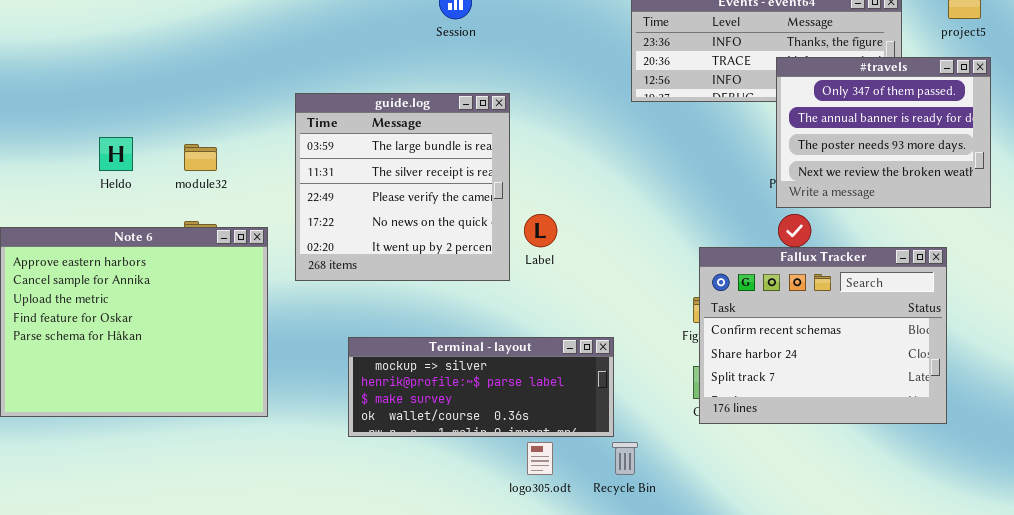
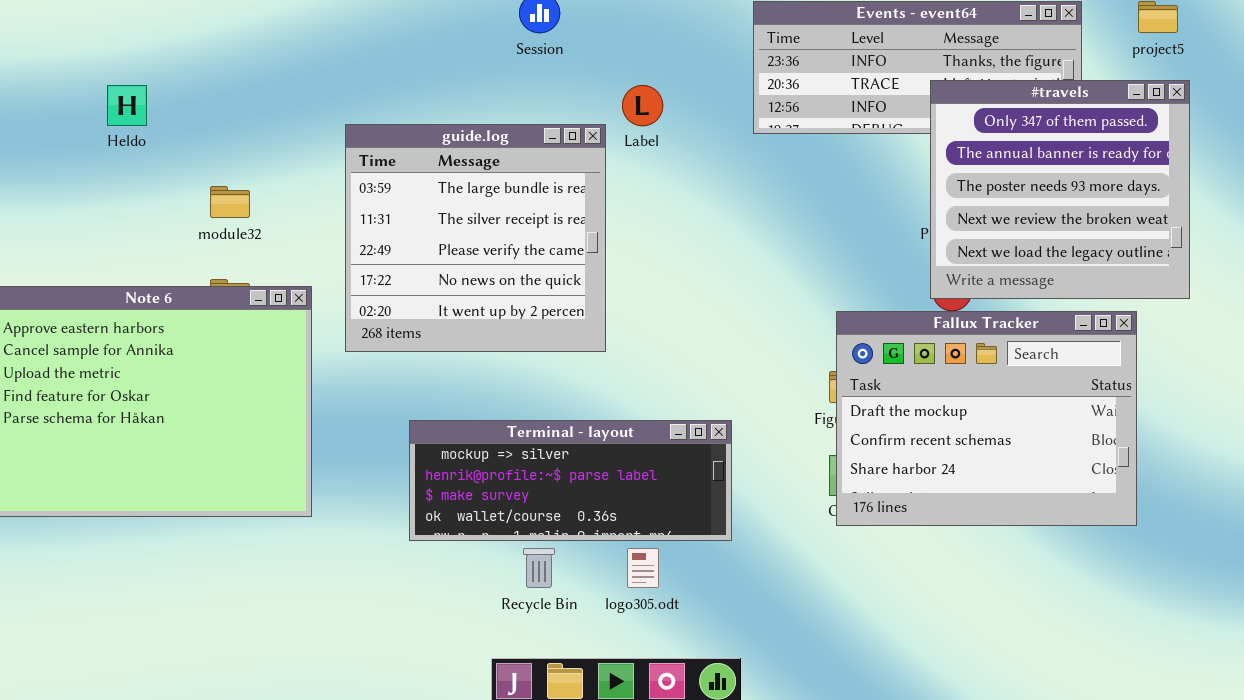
#travels: [776,57,991,208] -> [930,80,1190,299], resized
Heldo: [99,137,133,171] -> [107,85,147,126], moved
Label: [524,214,557,247] -> [622,85,663,126], moved
Fallux Tracker: [699,247,947,424] -> [836,311,1137,526], scrolled up 1 row
Recycle Bin: [612,442,638,475] -> [523,548,555,588], moved

